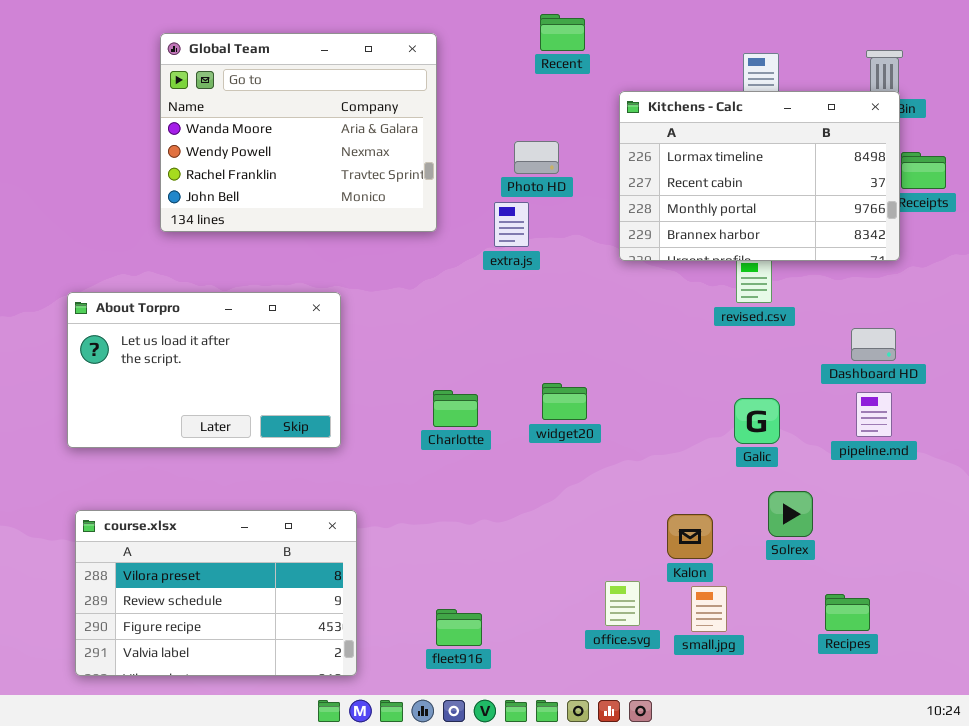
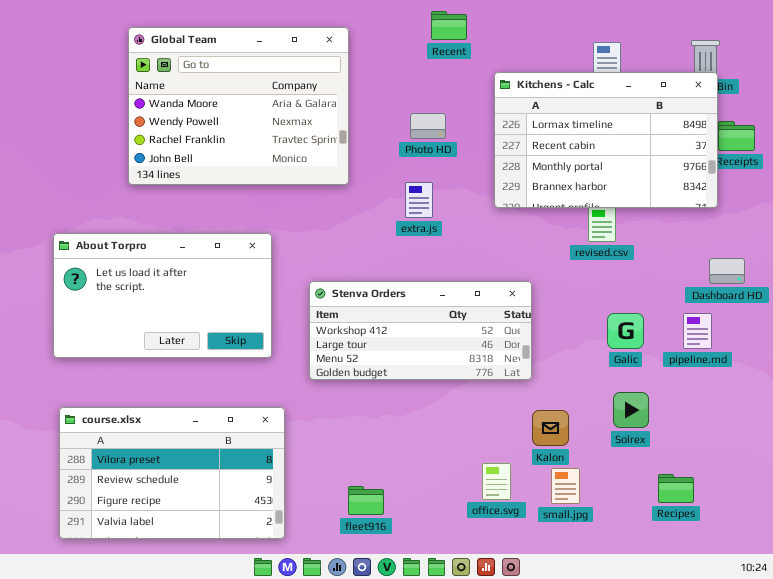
extra.js: [494,202,529,247] -> [405,182,433,218], moved
Dashboard HD: [851,328,896,361] -> [709,258,745,284], moved
Stenva Orders: none -> [309,281,532,380], opened
Galic: [734,398,780,444] -> [607,313,644,349], moved

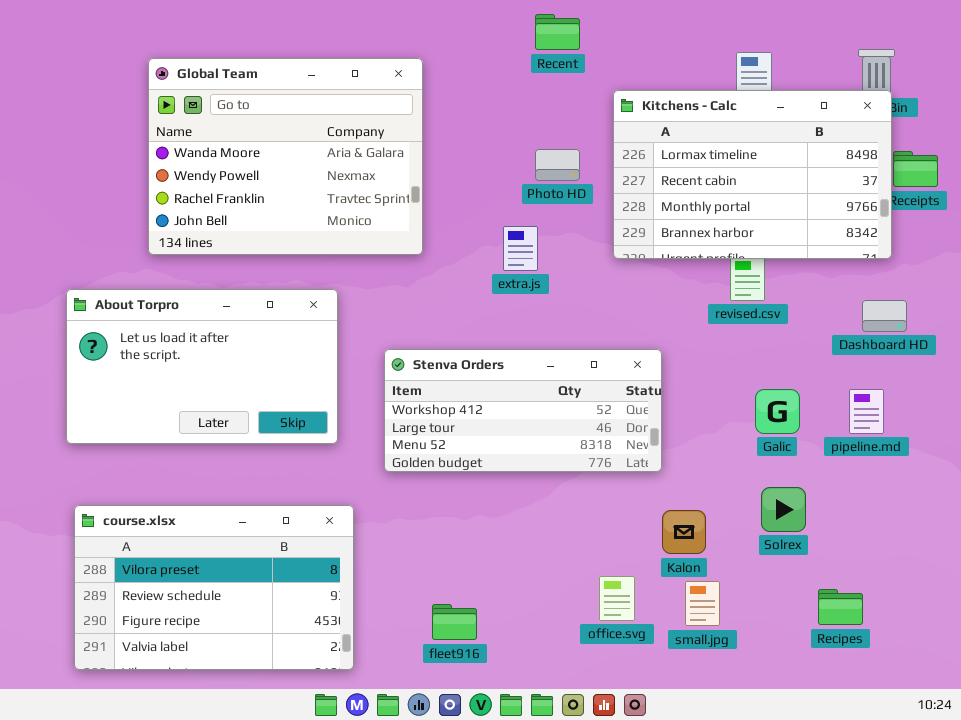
Global Team: [128,27,349,185] -> [148,58,423,255], moved
Photo HD: [410,113,446,139] -> [535,149,580,181], moved
Dashboard HD: [709,258,745,284] -> [862,300,907,332], moved

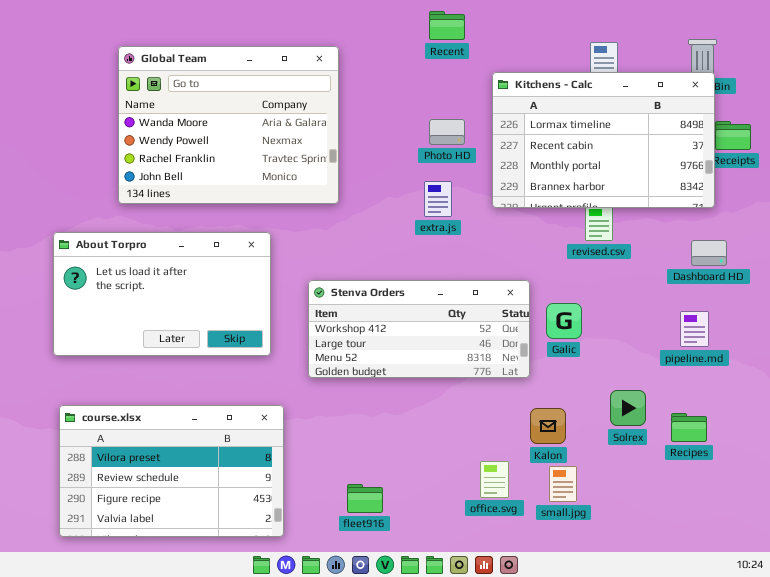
extra.js: [503,226,538,271] -> [424,181,452,217], moved
Galic: [755,389,800,434] -> [546,303,582,339], moved
Recipes: [818,589,863,625] -> [671,413,707,442], moved

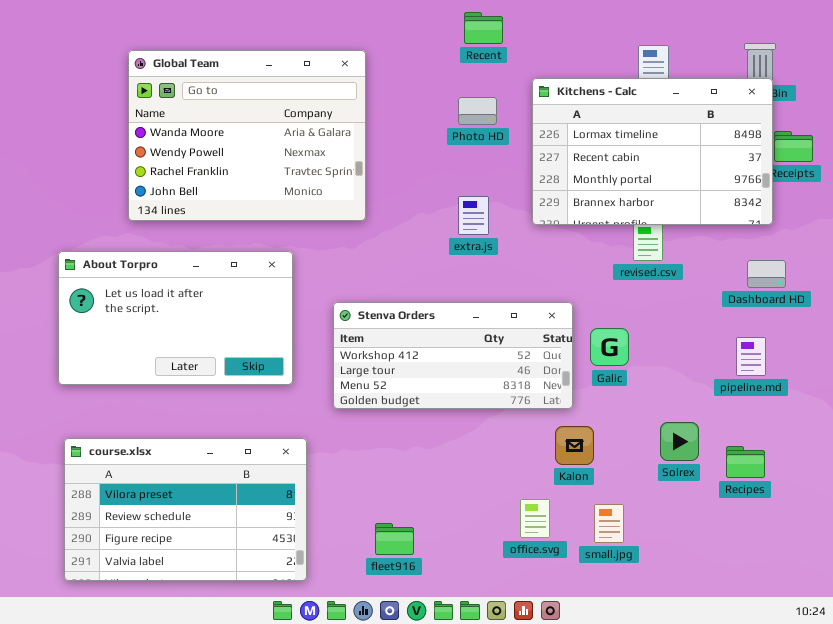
Photo HD: [429,119,465,145] -> [458,97,497,125], moved
Kalon: [530,408,566,444] -> [555,426,594,465], moved

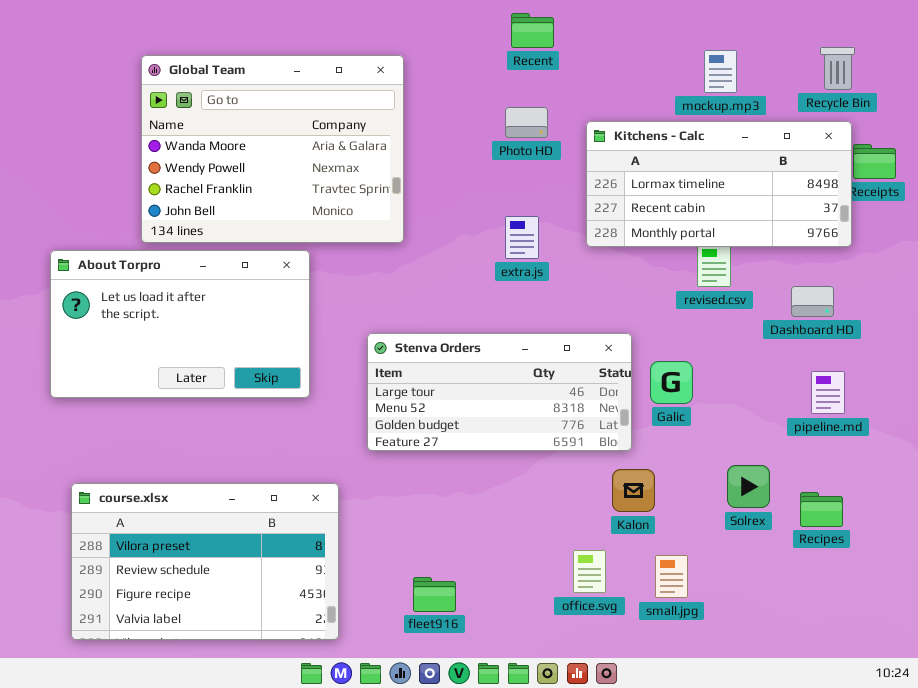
Kitchens - Calc: [532,78,773,225] -> [586,121,852,247], resized
About Torpro: [58,251,293,385] -> [50,250,310,398], moved
Dashboard HD: [747,260,786,288] -> [791,286,834,317], moved
Stenva Orders: [333,302,573,409] -> [367,333,632,451], scrolled down 1 row

